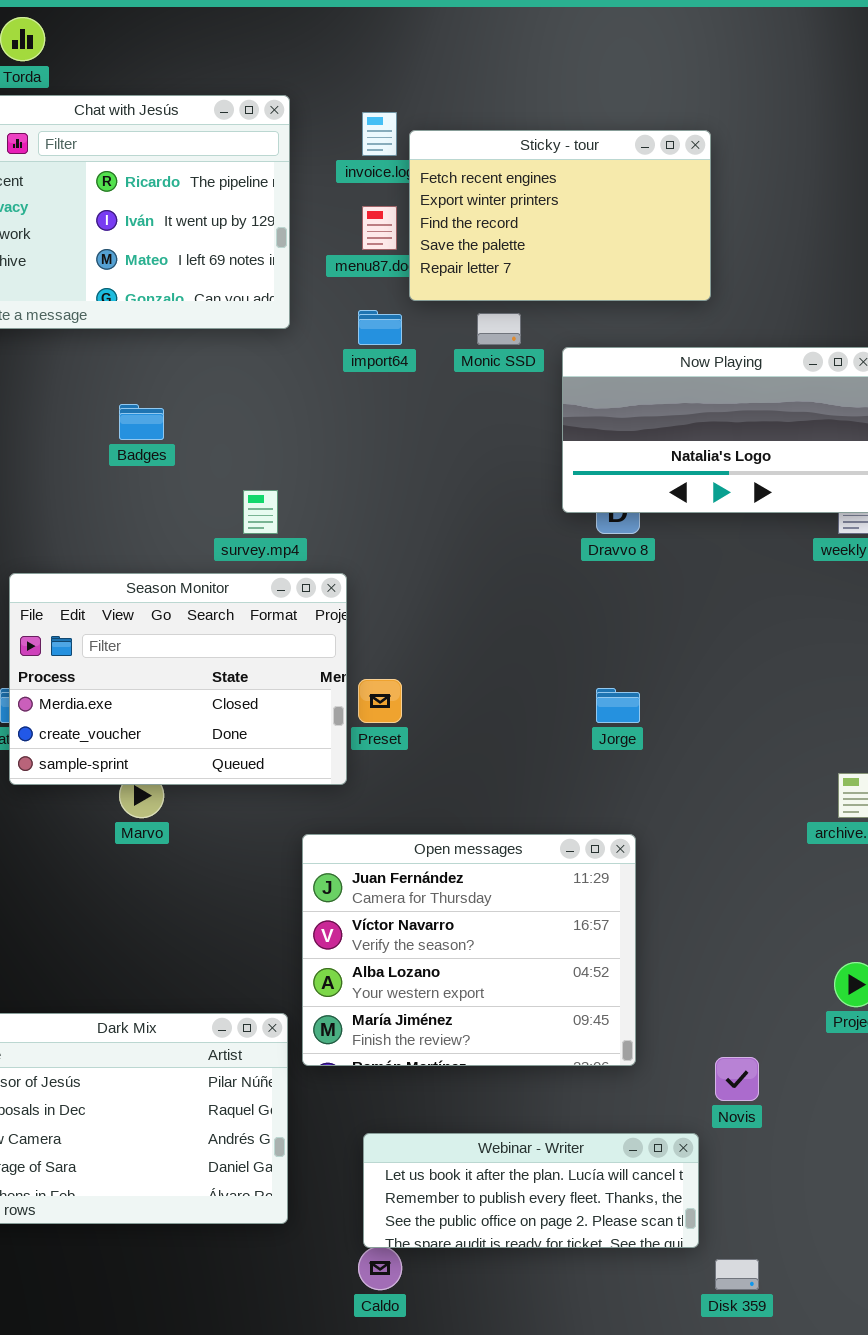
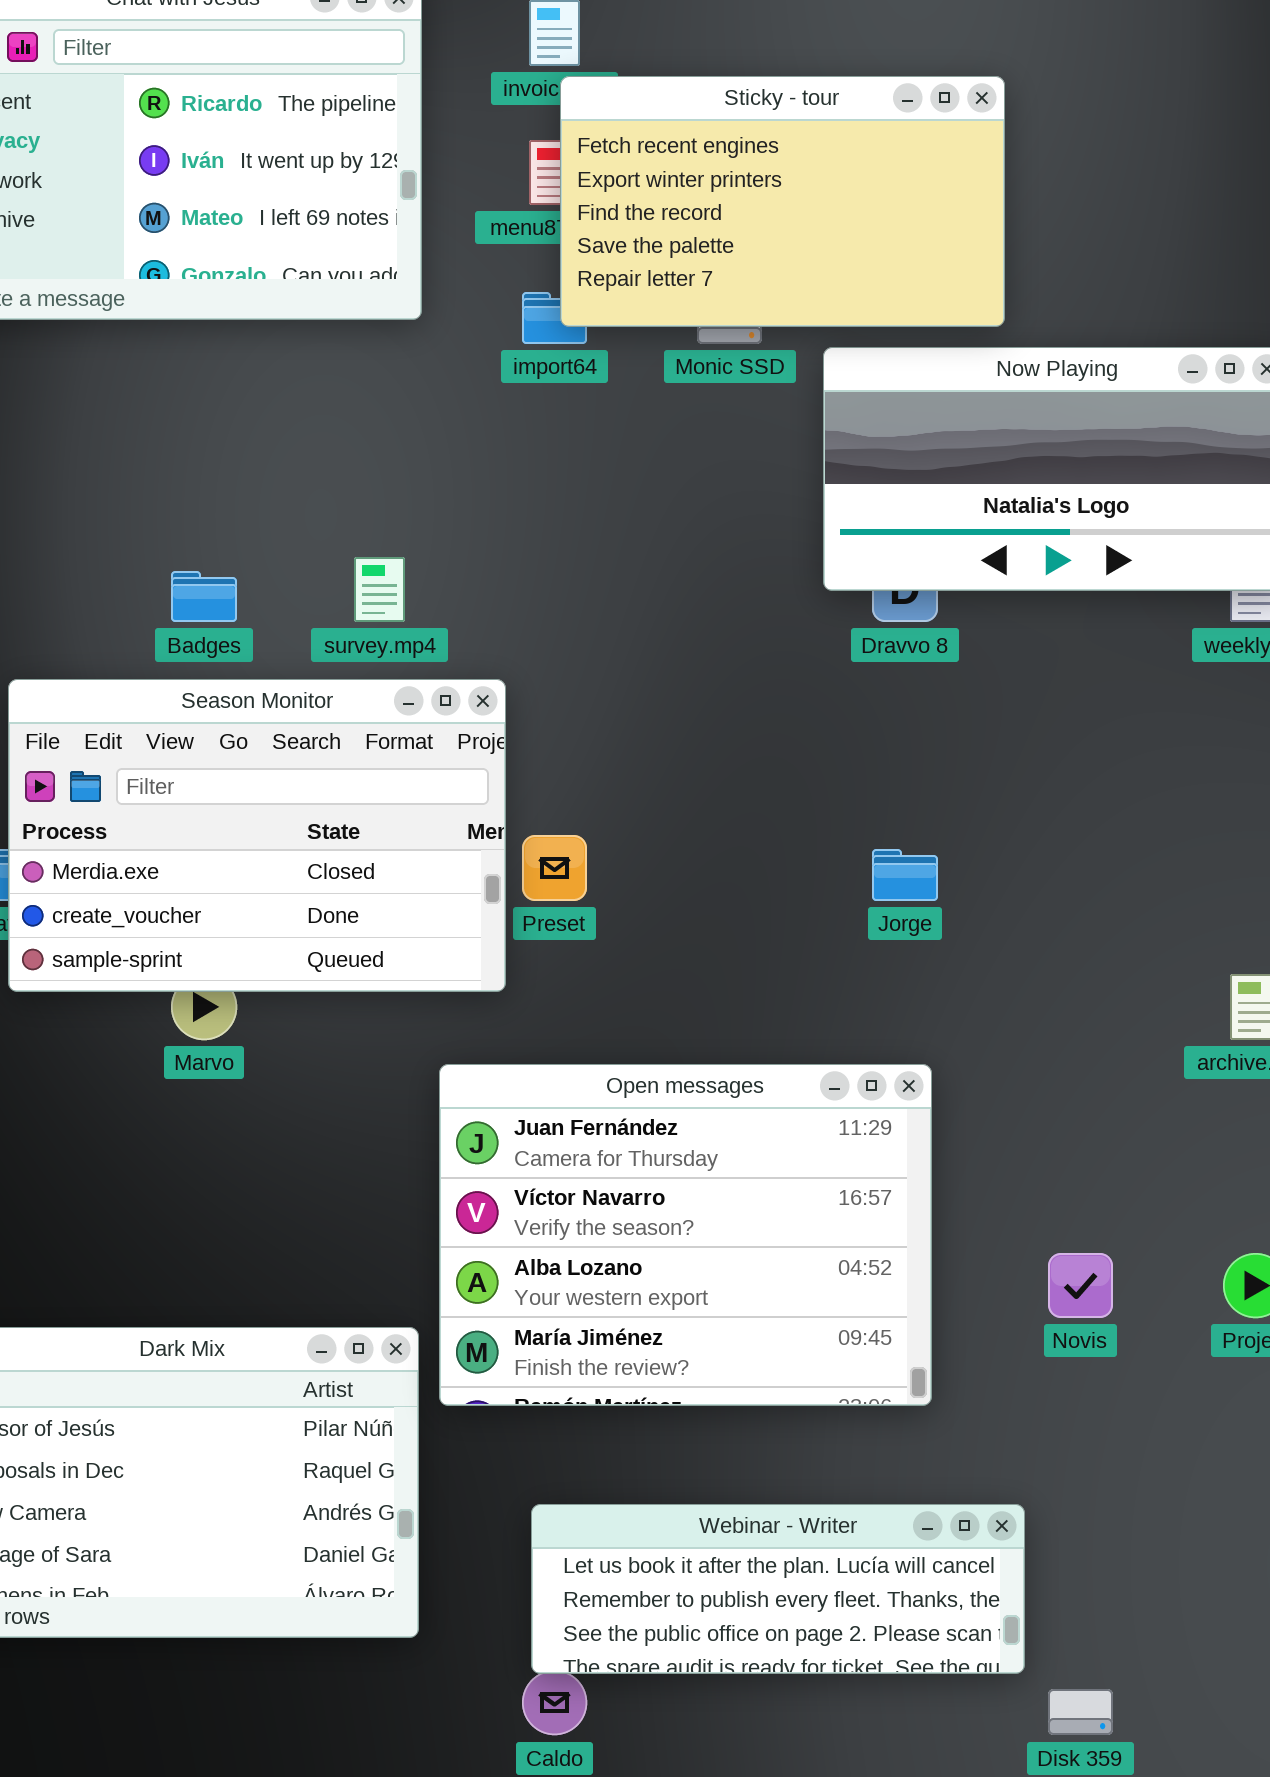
Sticky - tour: [409,130,711,301] -> [560,76,1005,327], moved
Badges: [119,404,164,440] -> [171,571,237,622], moved
Novis: [715,1057,759,1101] -> [1048,1253,1113,1318], moved

